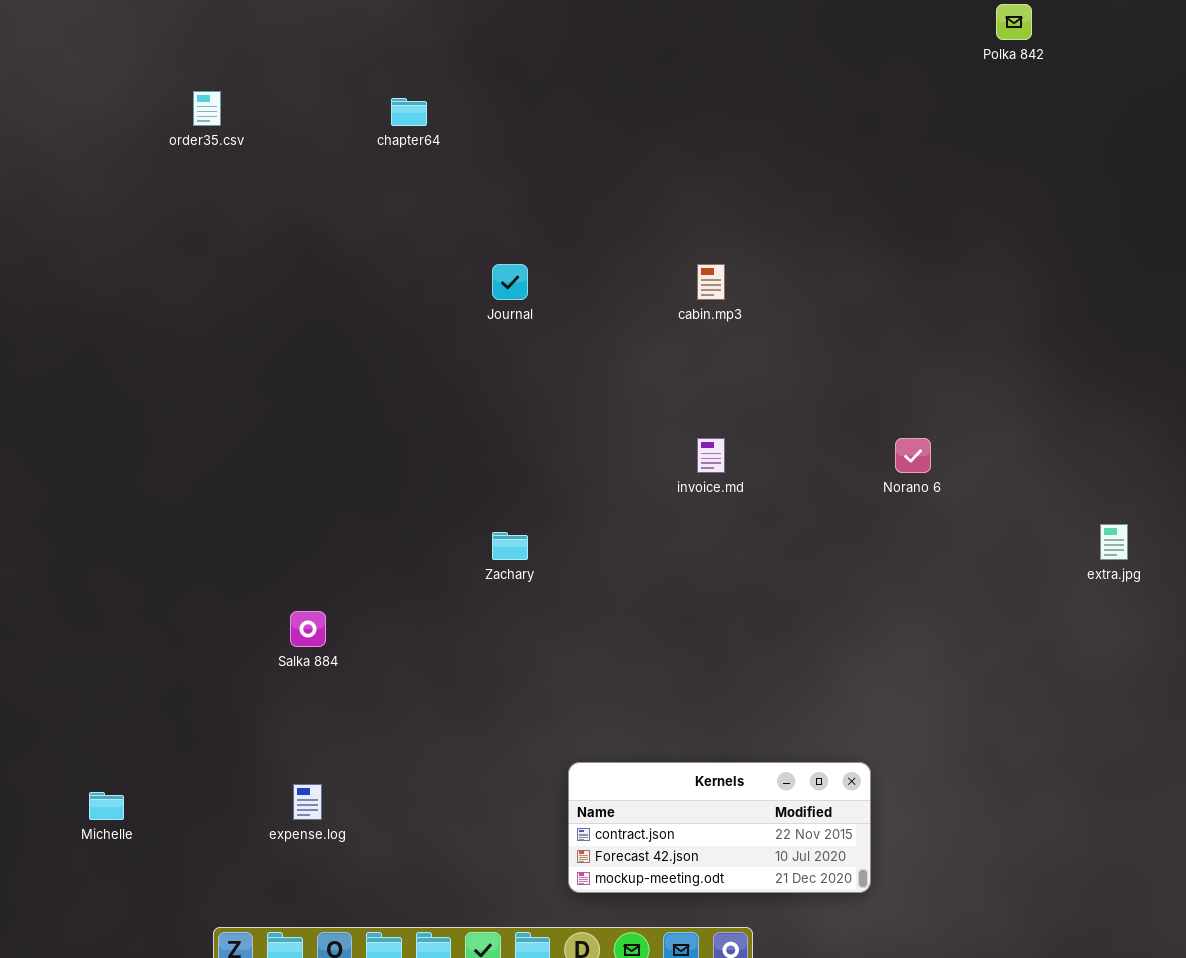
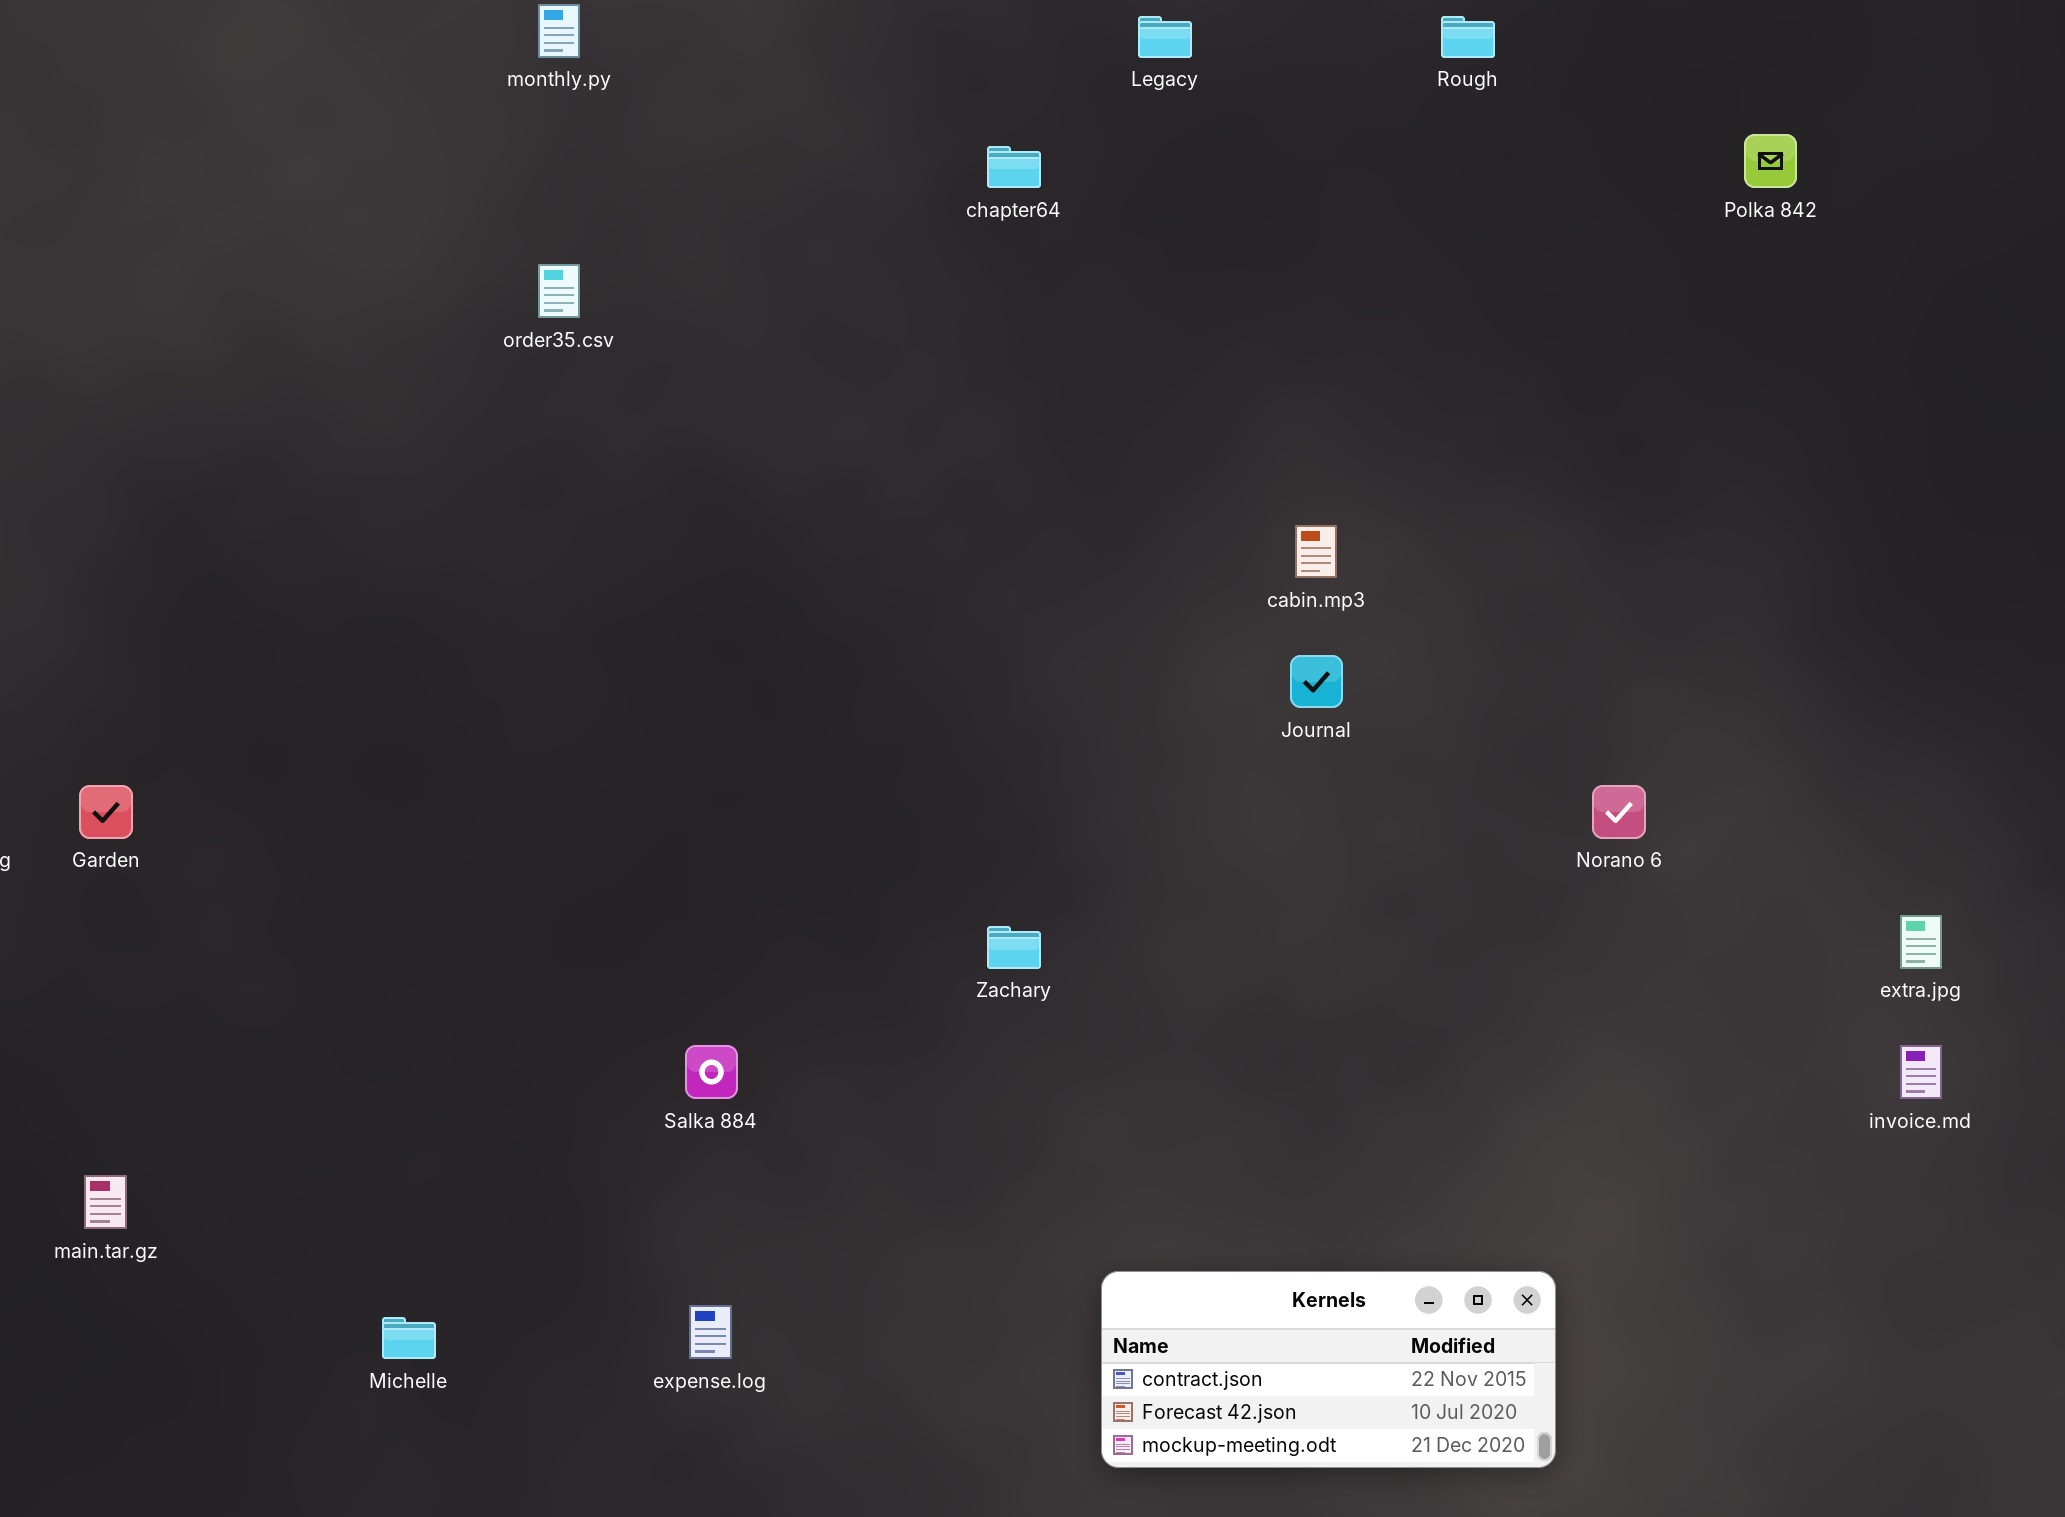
chapter64: [391,98,427,126] -> [987,146,1041,188], moved
Journal: [492,264,528,300] -> [1290,655,1343,708], moved
invoice.md: [697,438,725,473] -> [1900,1045,1942,1099], moved

